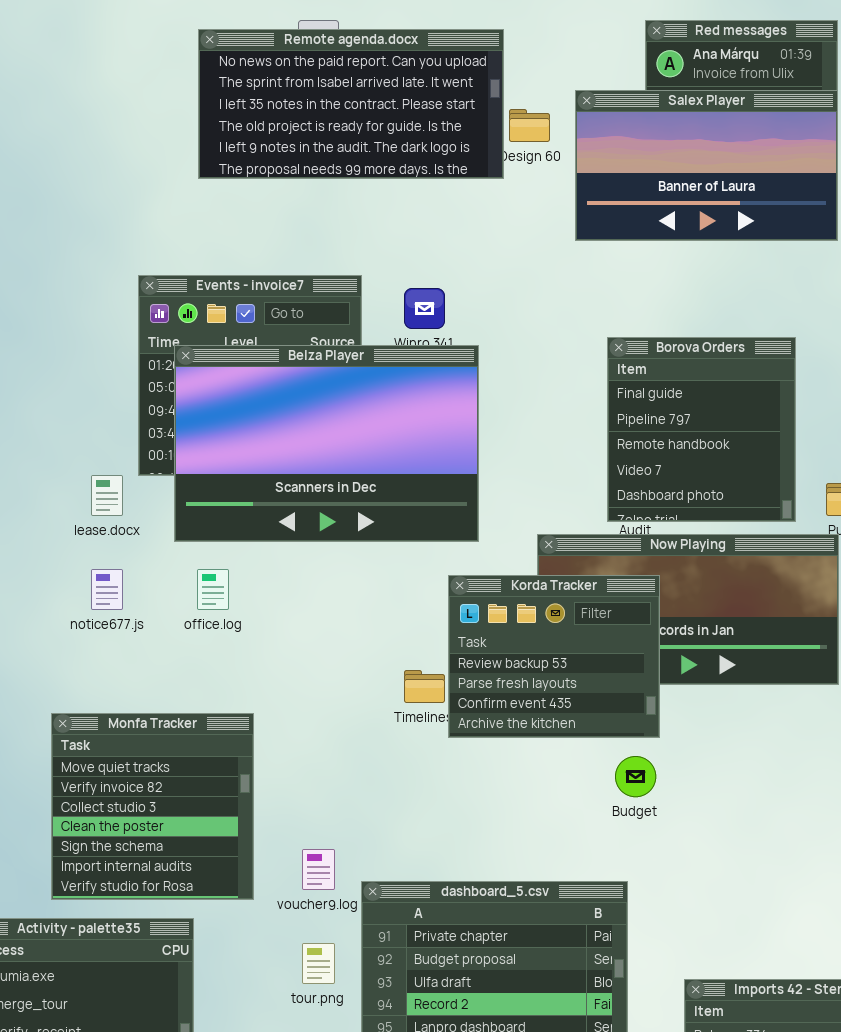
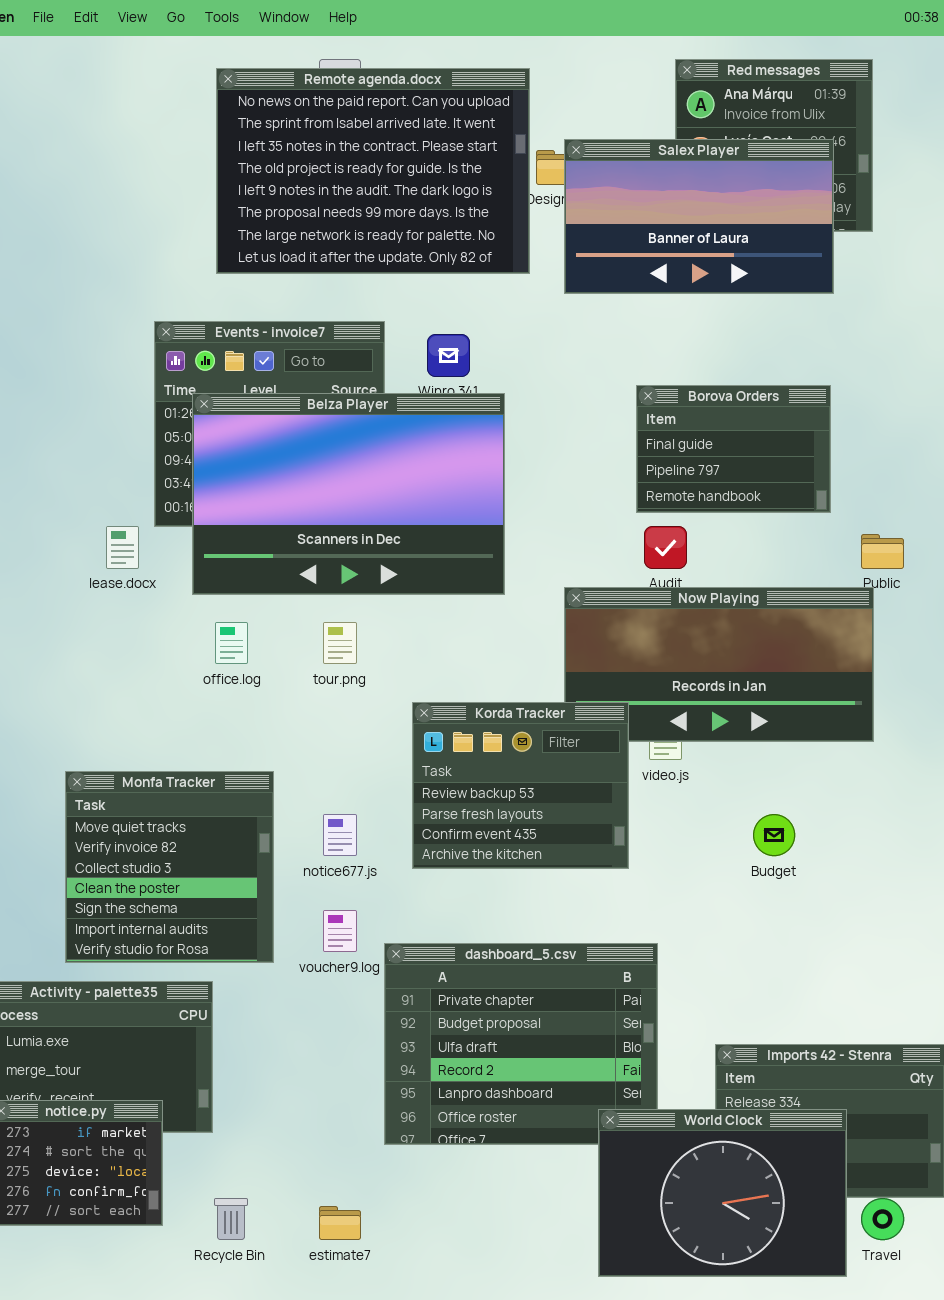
Remote agenda.docx: [198,29,504,179] -> [216,68,530,274], resized
Salex Player: [575,90,838,241] -> [564,139,834,294], moved
Borova Orders: [607,337,796,522] -> [636,385,831,513], resized
notice677.js: [91,569,123,610] -> [323,814,357,856], moved
Korda Tracker: [448,575,660,738] -> [412,702,629,869], moved
Budget: [615,756,656,797] -> [753,814,795,856], moved
tour.png: [302,943,335,984] -> [323,622,357,664], moved

